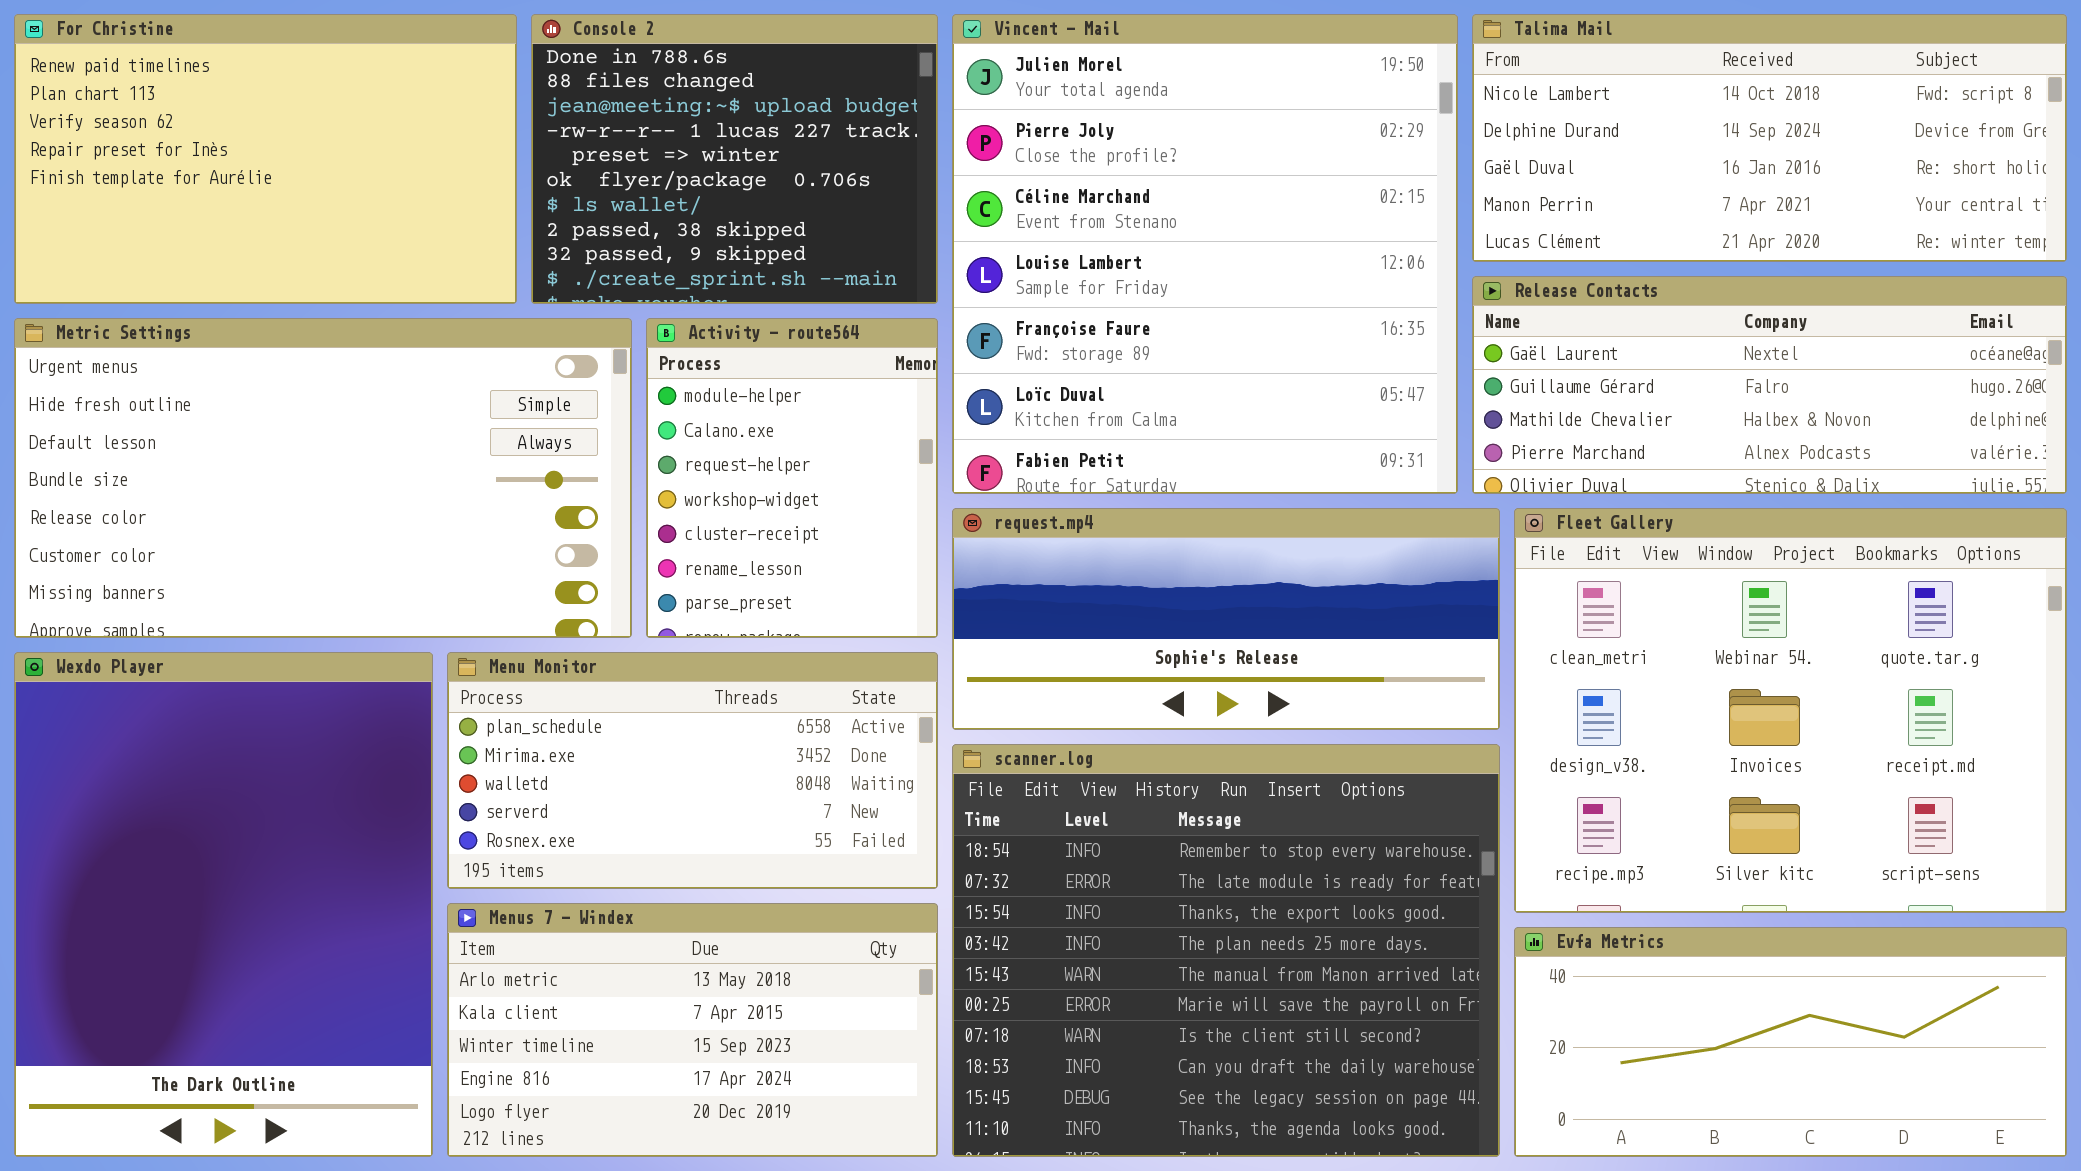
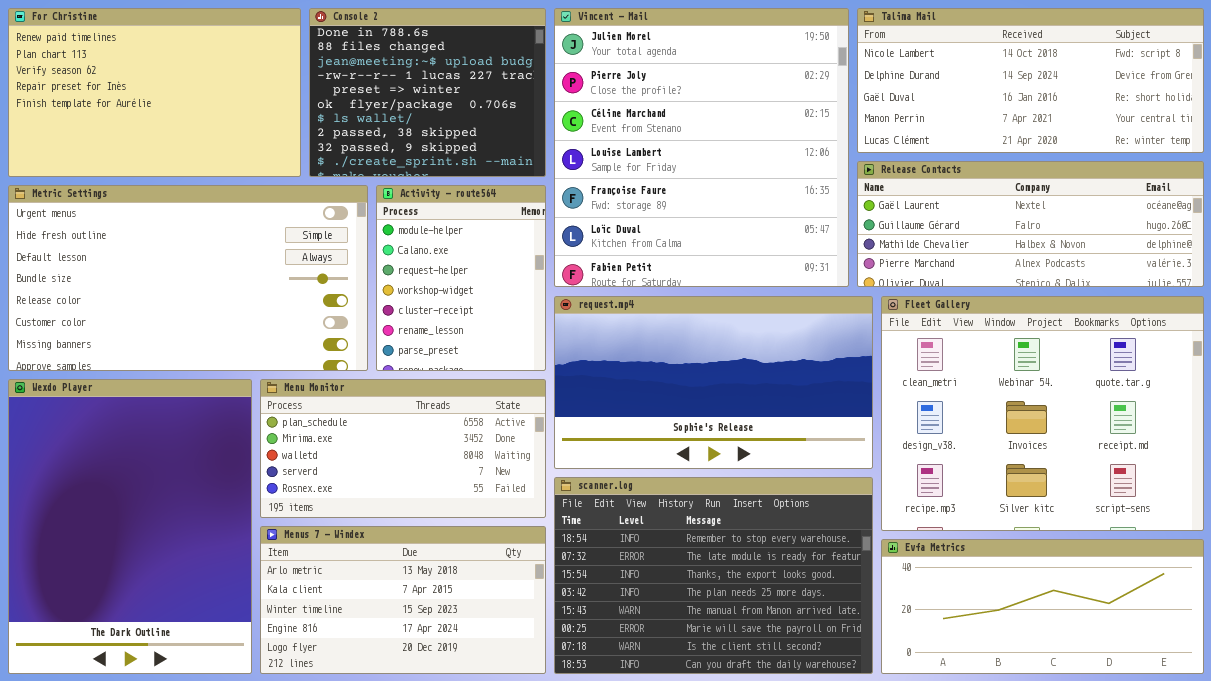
request.mp4: [952,508,1500,730] -> [554,296,873,469], resized
scanner.log: [952,744,1500,1157] -> [554,477,873,674], resized

